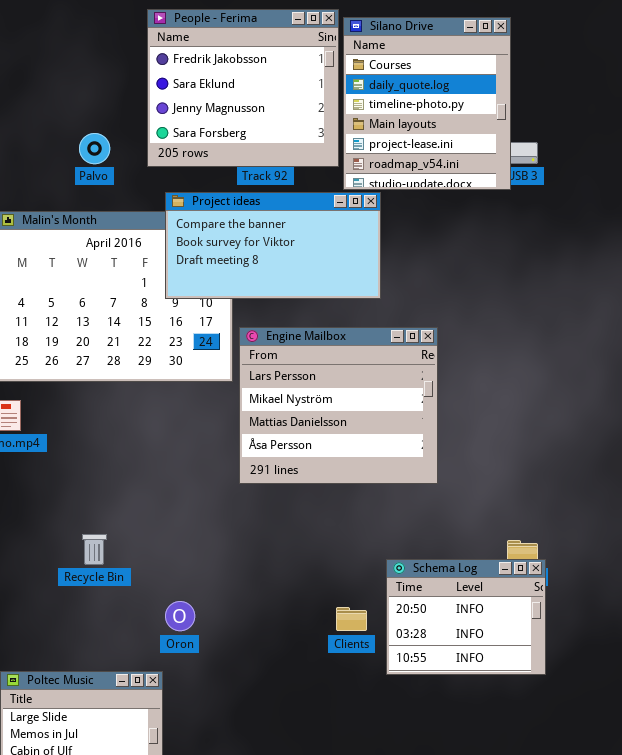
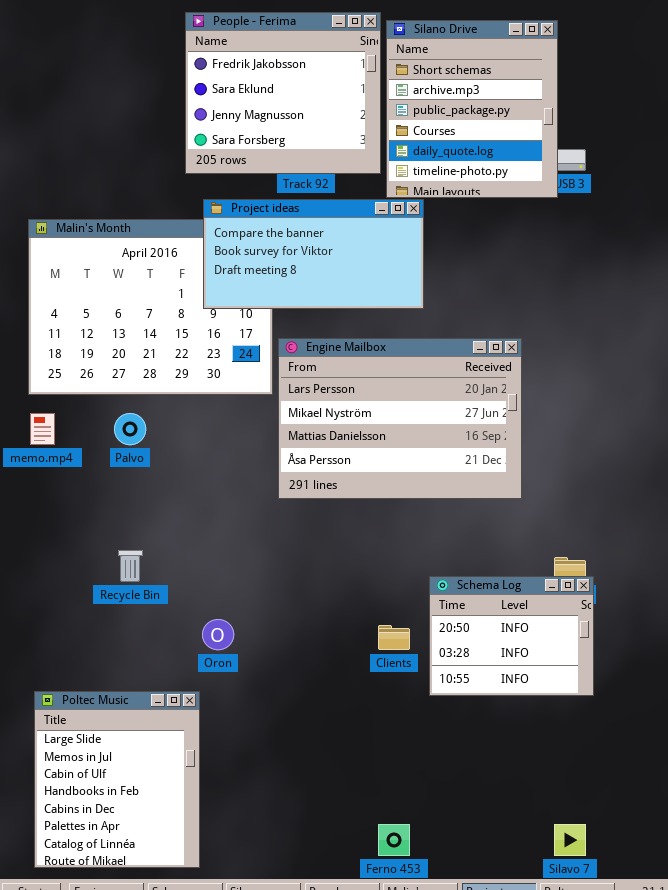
Silano Drive: [343,17,511,190] -> [386,20,558,198], scrolled up 3 rows
Palvo: [79,133,110,164] -> [114,413,146,445], moved
Engine Mailbox: [239,327,438,484] -> [278,338,522,499], resized

